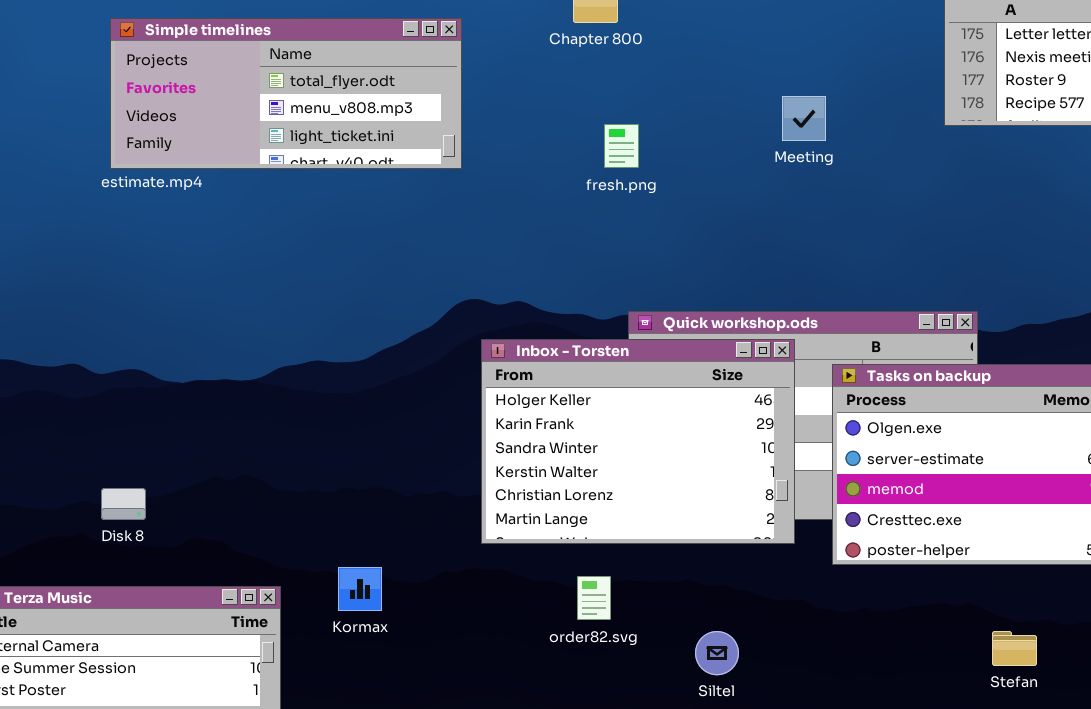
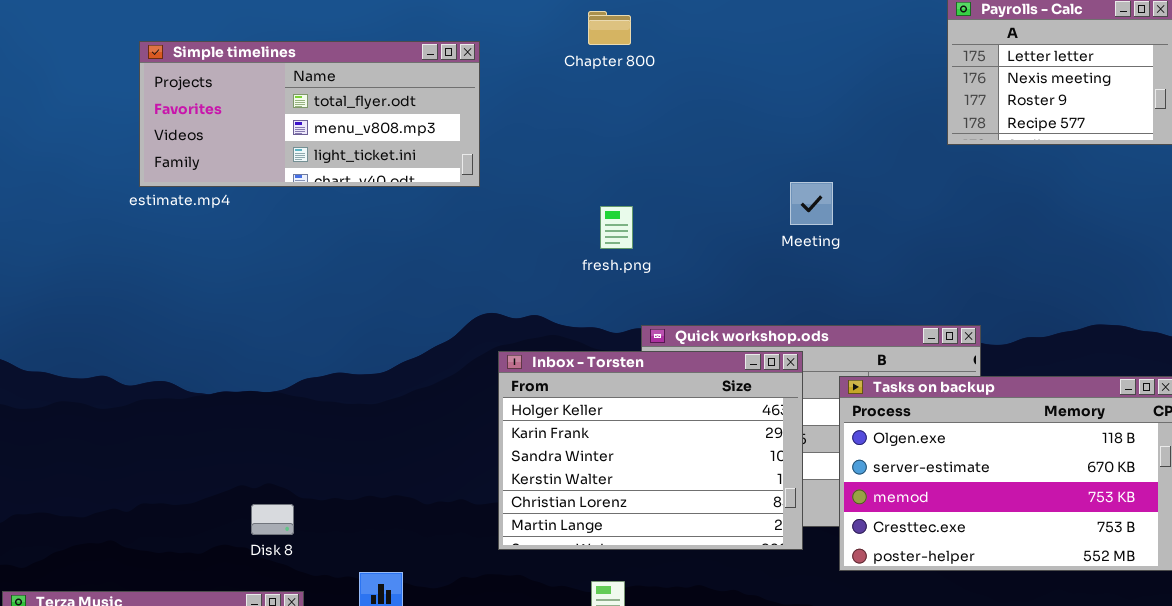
Meeting: [782,96,826,141] -> [790,182,833,225], moved
fresh.png: [604,124,639,168] -> [600,206,633,249], moved
Disk 8: [101,488,146,520] -> [251,504,294,535], moved

